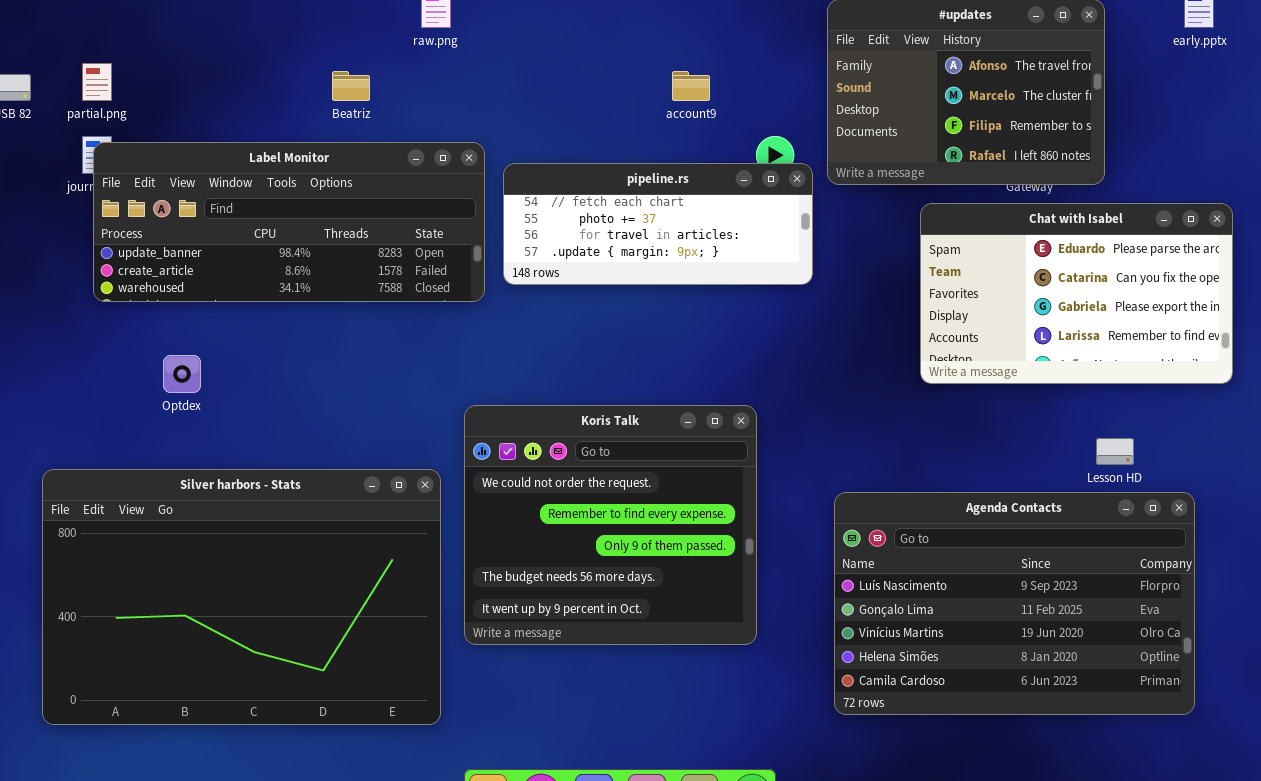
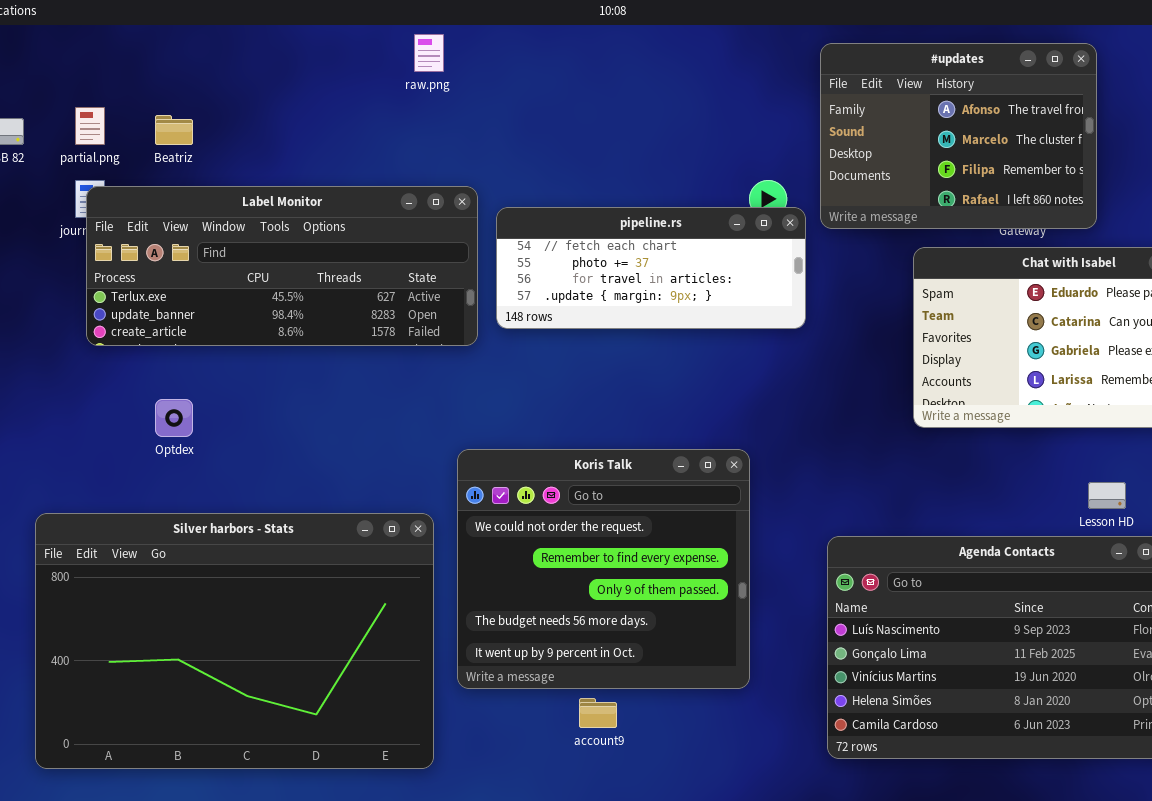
Beatriz: [332,71,370,101] -> [155,115,193,145], moved
account9: [672,71,710,101] -> [579,698,617,728], moved
Label Monitor: [93,142,485,302] -> [86,186,478,346], scrolled up 1 row

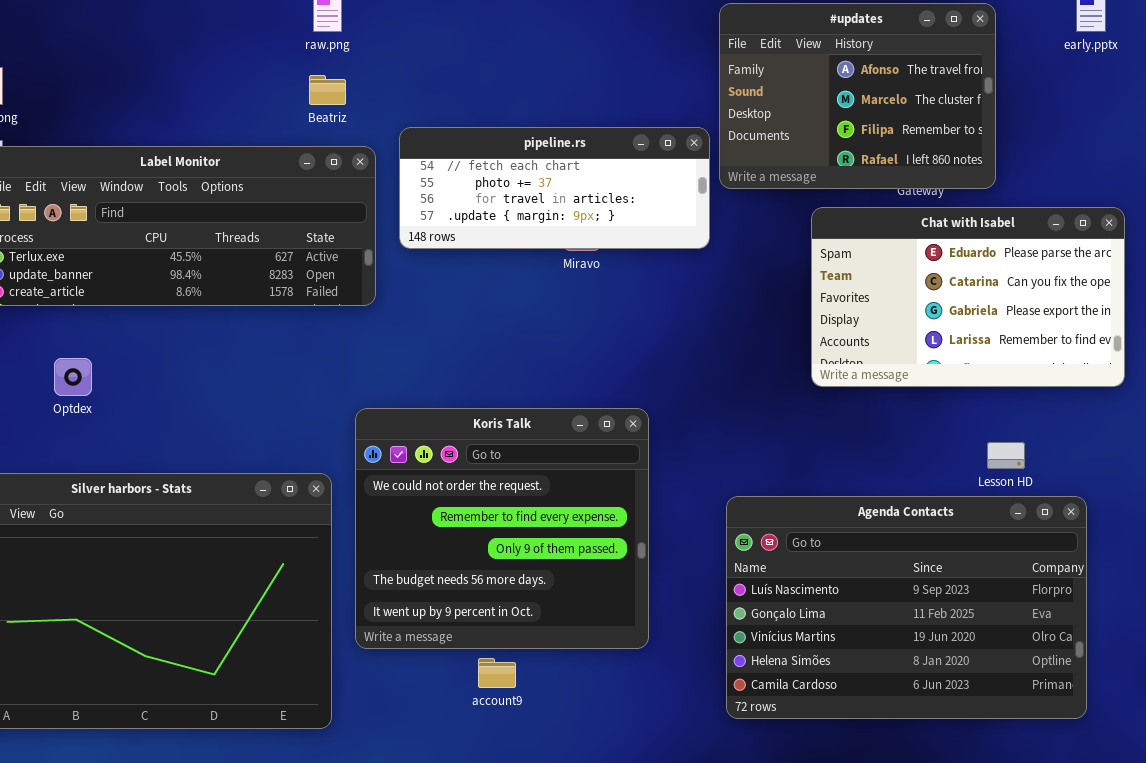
Beatriz: [155,115,193,145] -> [309,75,346,105], moved
pipeline.rs: [496,207,806,329] -> [399,127,710,249], moved

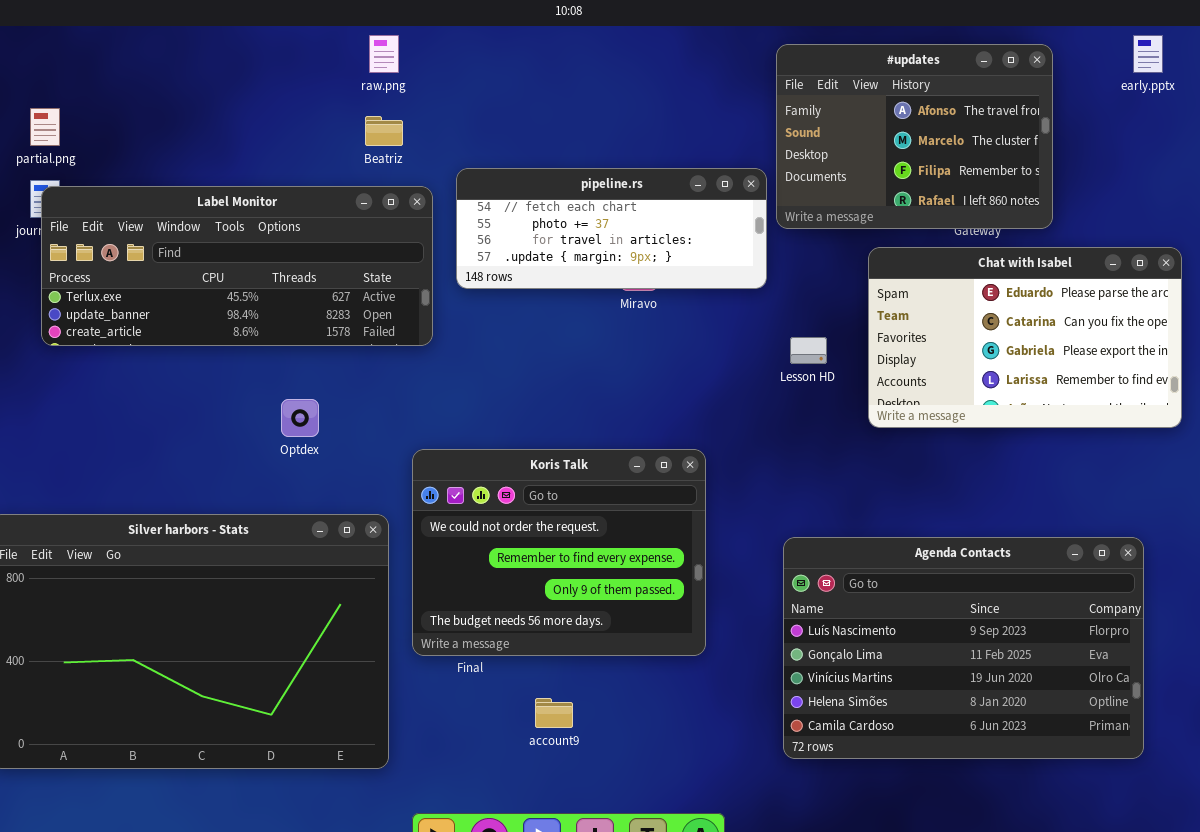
Optdex: [54,358,92,396] -> [281,399,319,437], moved
Koris Talk: [355,408,649,649] -> [412,449,706,656], resized
Lesson HD: [987,442,1025,469] -> [790,337,827,364], moved

